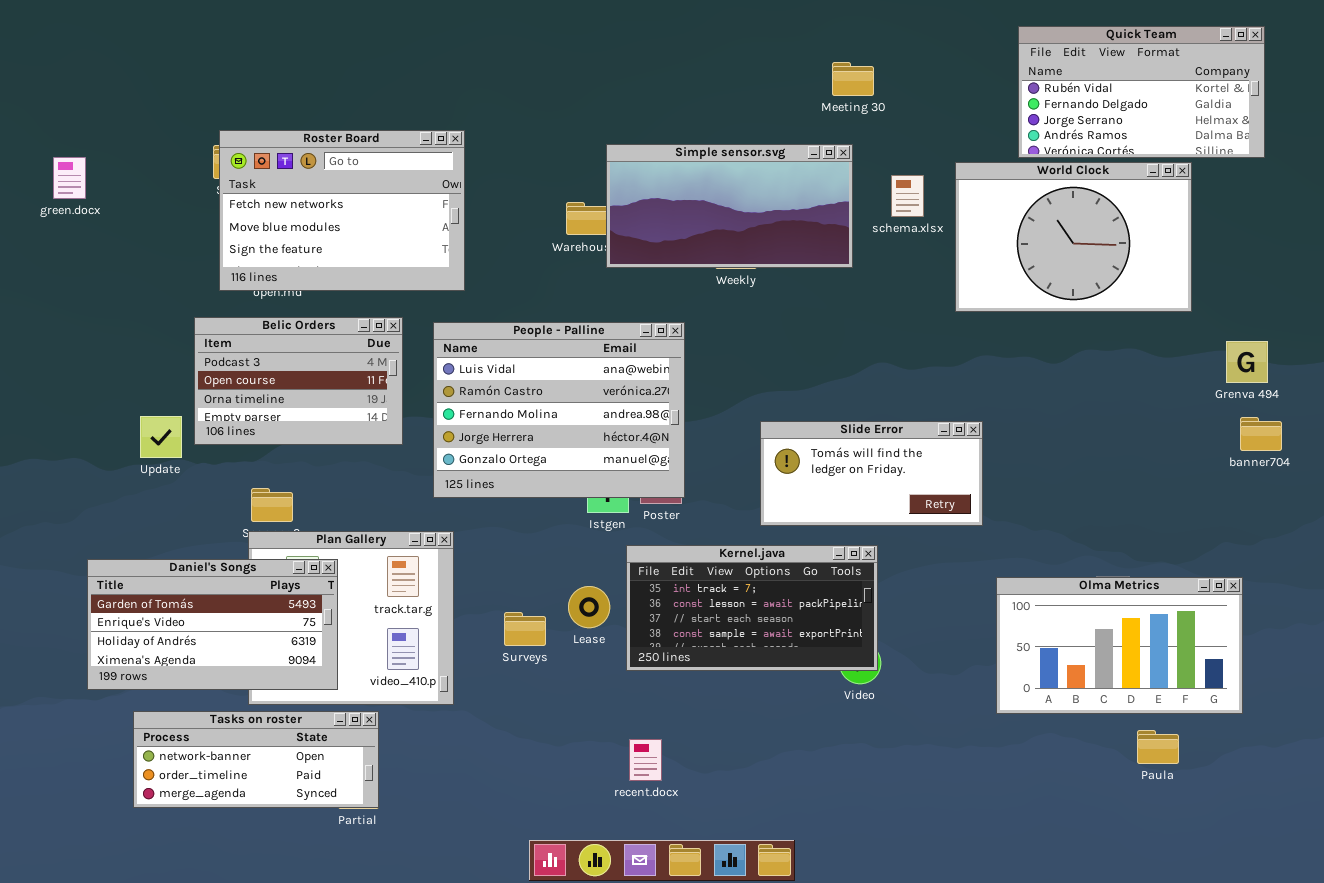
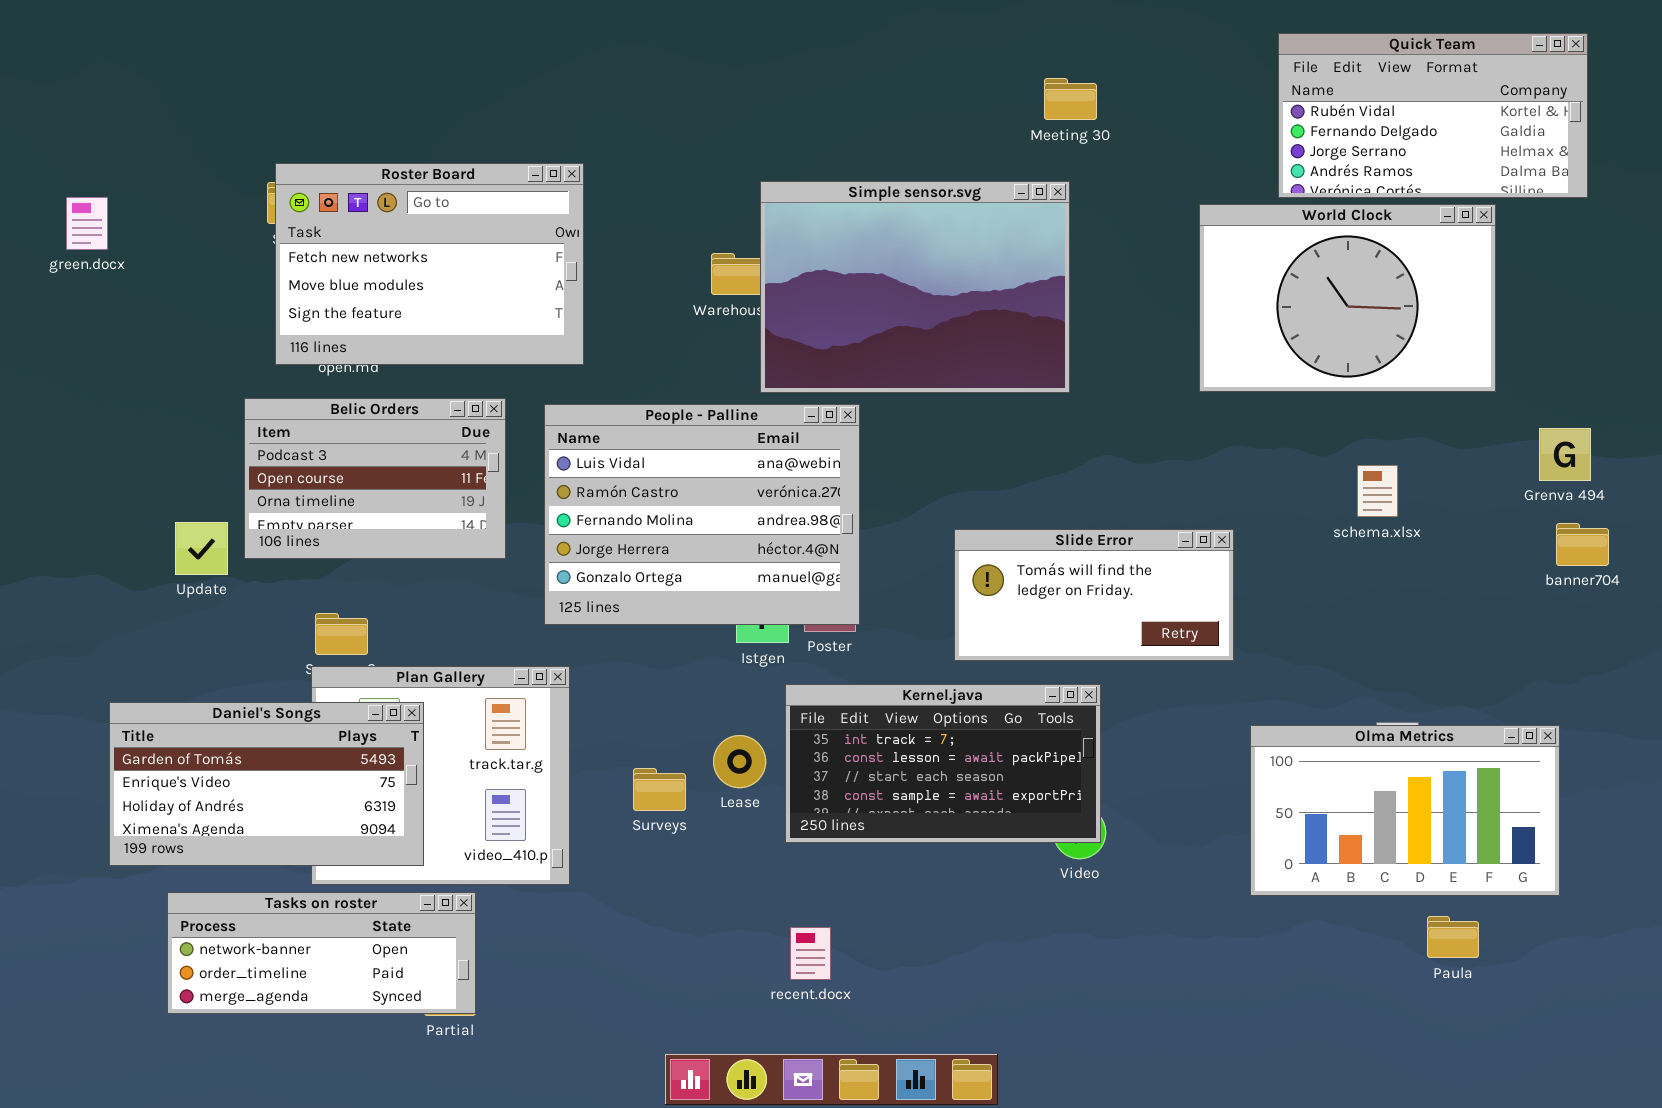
Simple sensor.svg: [606,144,853,268] -> [760,181,1070,393], resized
schema.xlsx: [891,175,924,217] -> [1357,465,1398,517], moved

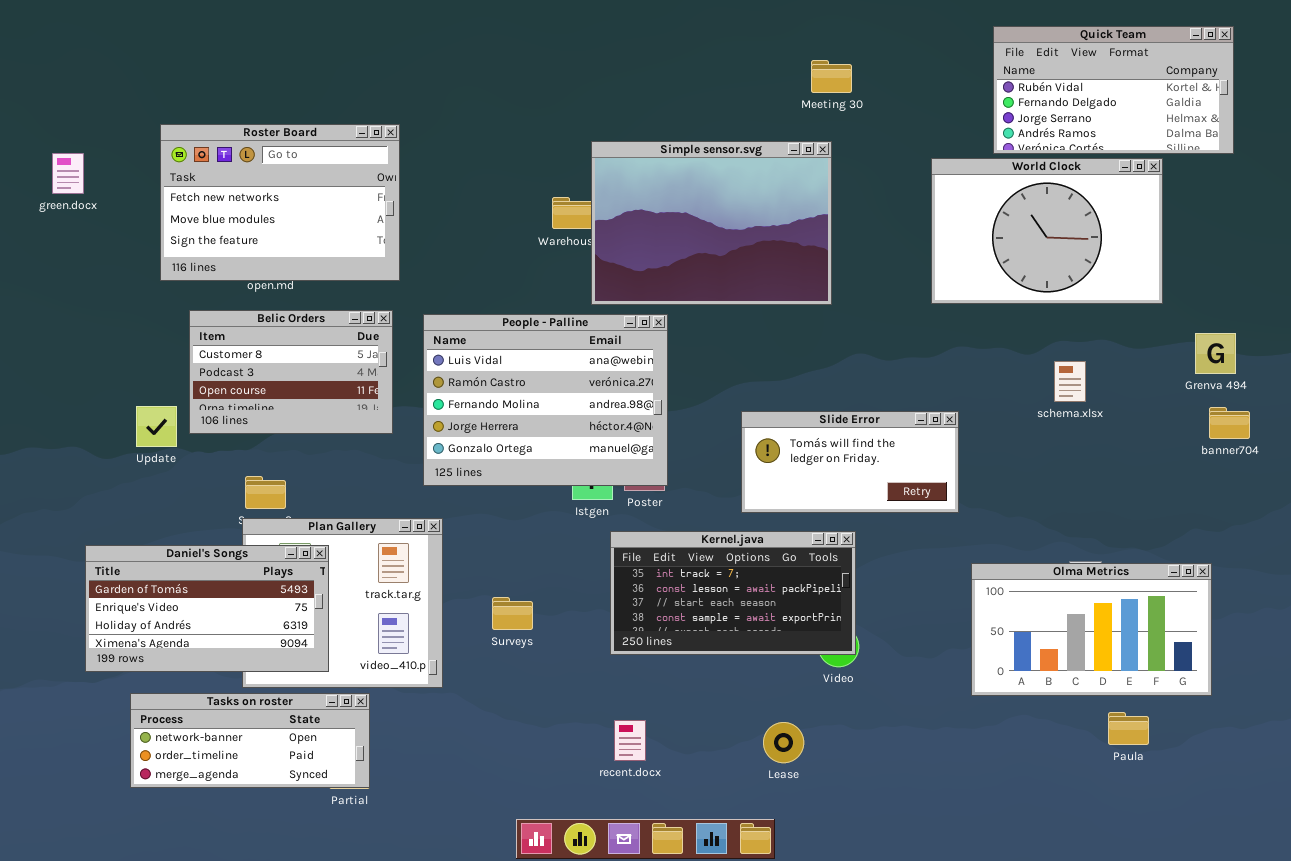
Roster Board: [275,163,584,365] -> [160,124,400,281], moved
Belic Orders: [244,398,506,559] -> [189,310,393,434], scrolled up 1 row
Lease: [713,735,766,788] -> [763,722,804,763], moved

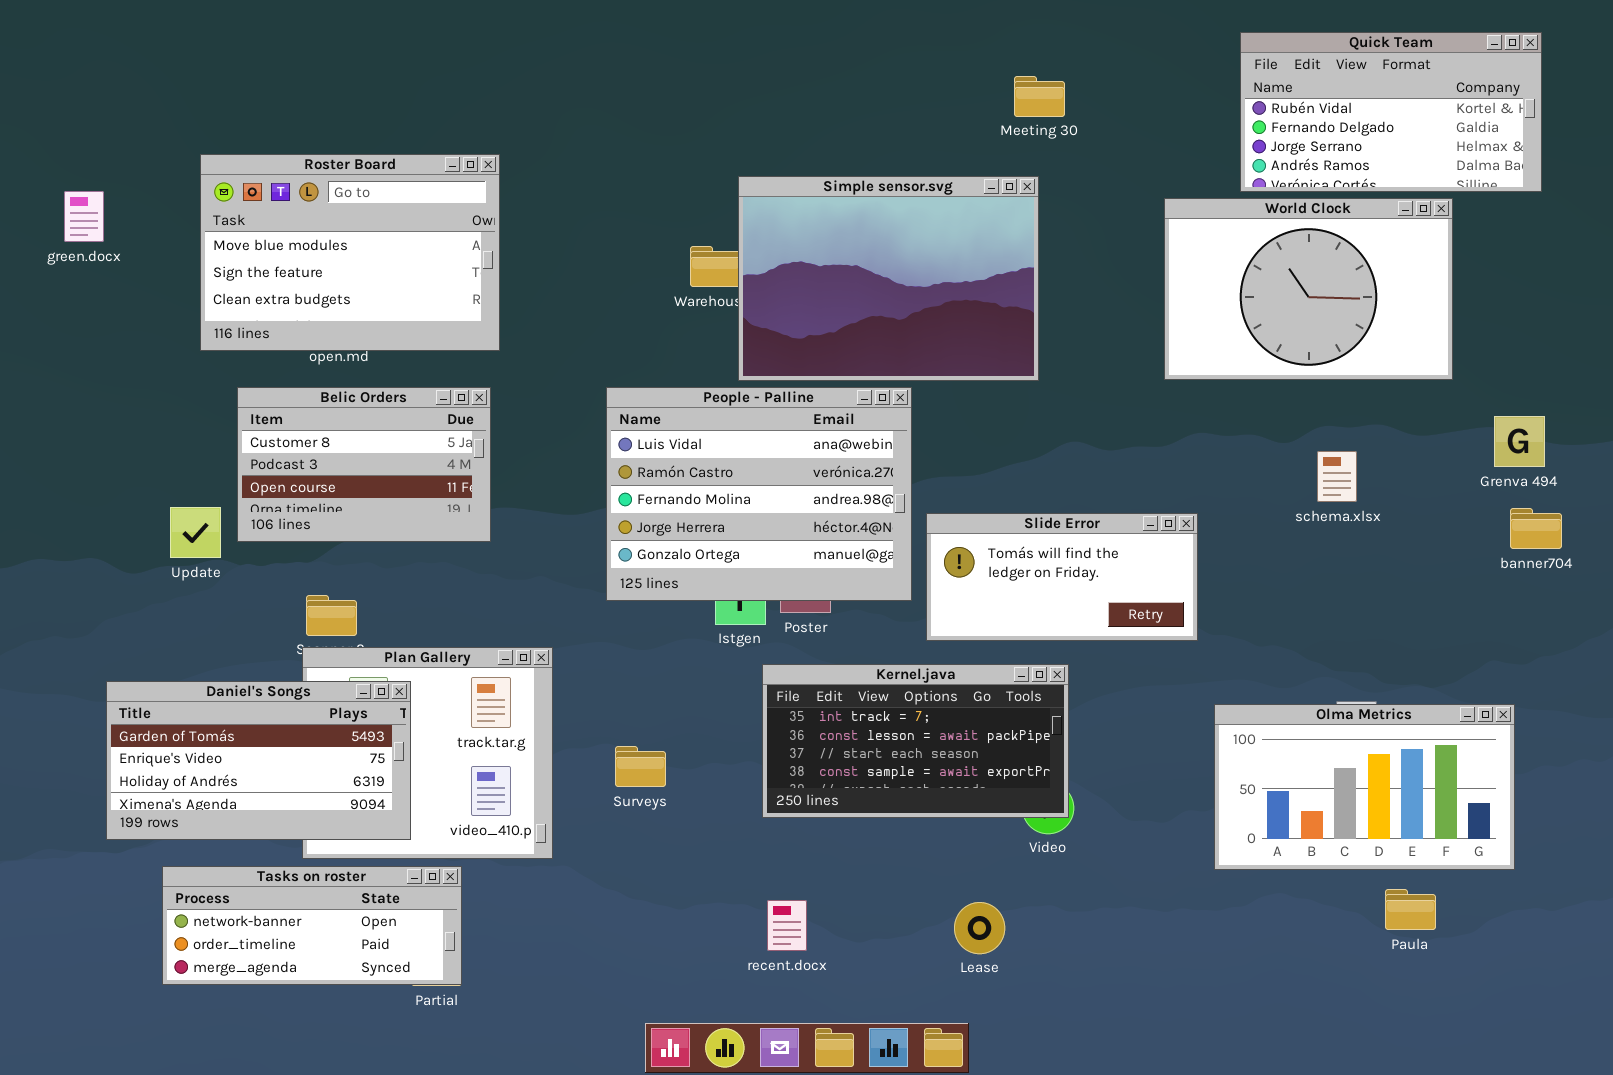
Roster Board: [160,124,400,281] -> [200,154,500,351], scrolled down 1 row
People - Palline: [423,314,668,486] -> [606,387,912,601], moved

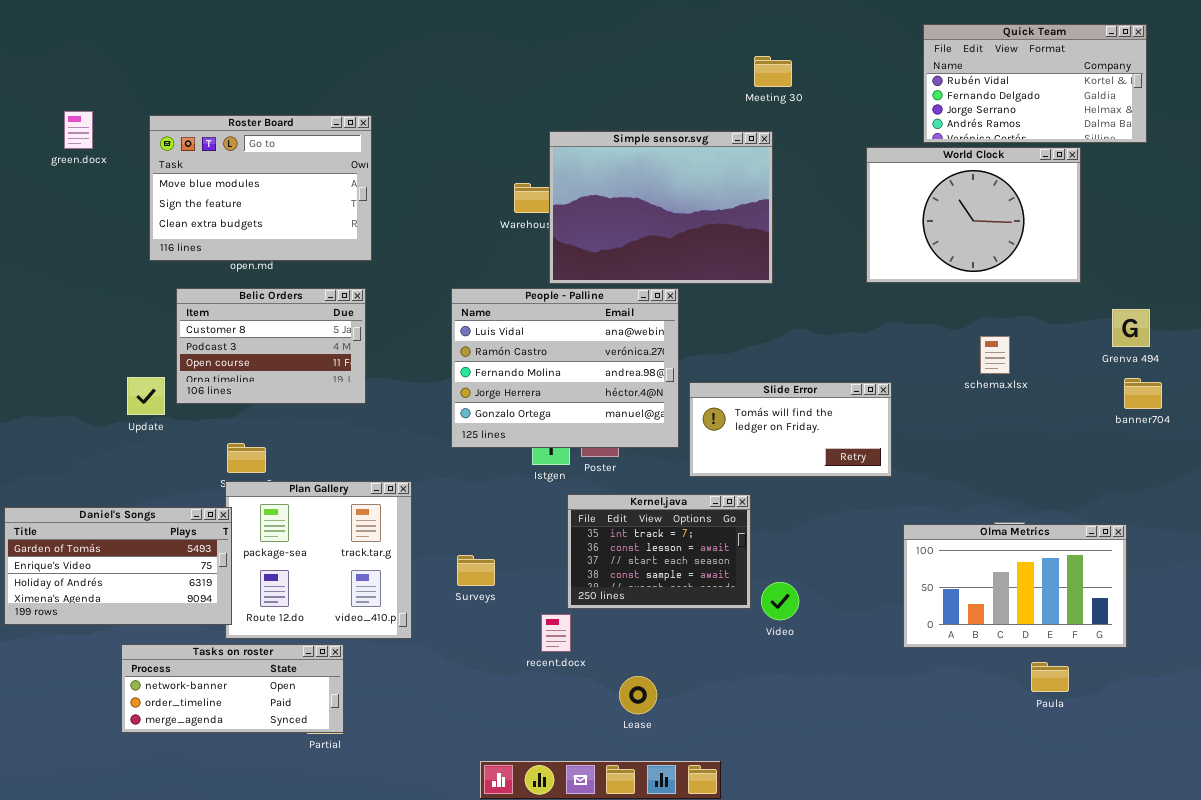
green.docx: [64,191,104,242] -> [64,111,93,149], moved
Kernel.java: [762,664,1069,818] -> [567,494,751,609], resized
Daniel's Songs: [106,681,411,840] -> [4,507,232,625], moved
recent.docx: [767,900,807,951] -> [541,614,571,652], moved
Lease: [954,902,1005,954] -> [619,676,657,714], moved

